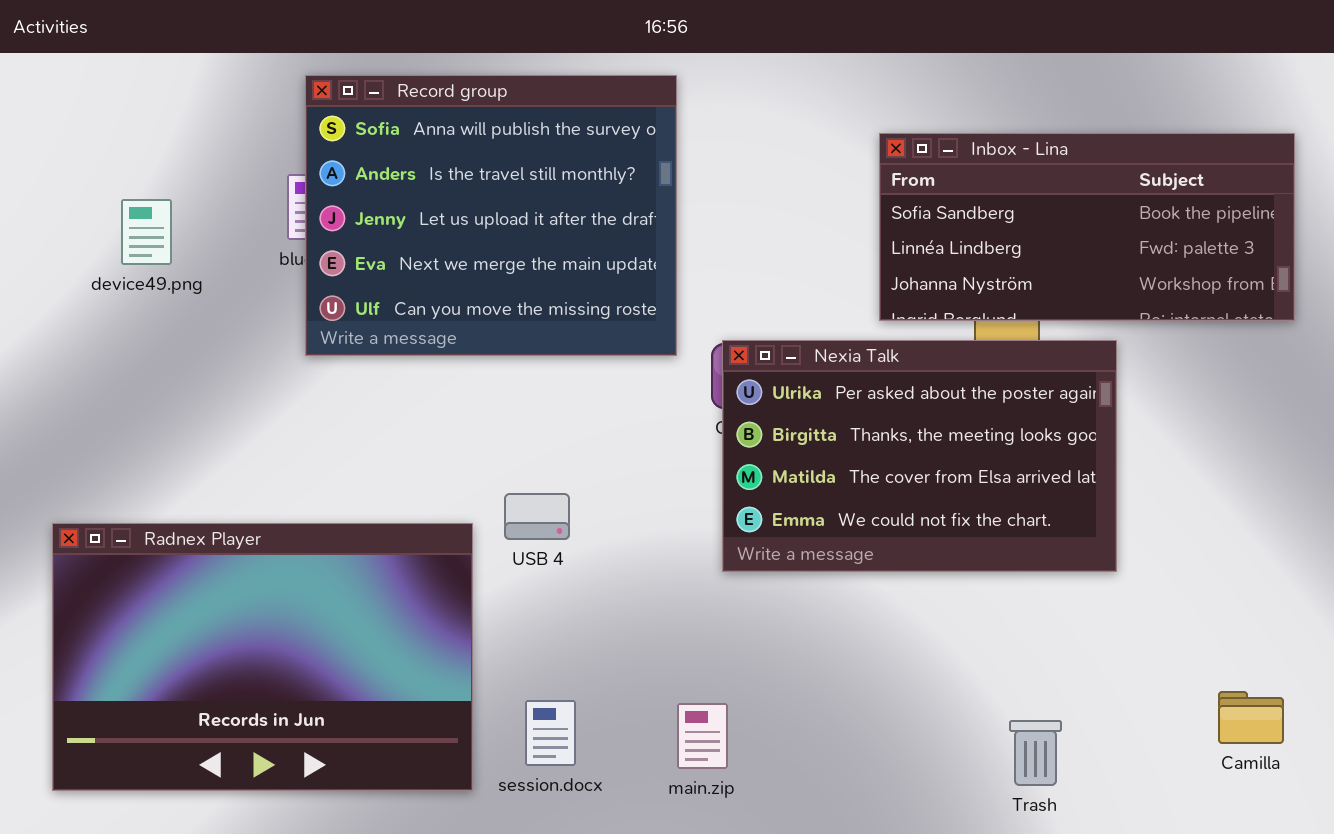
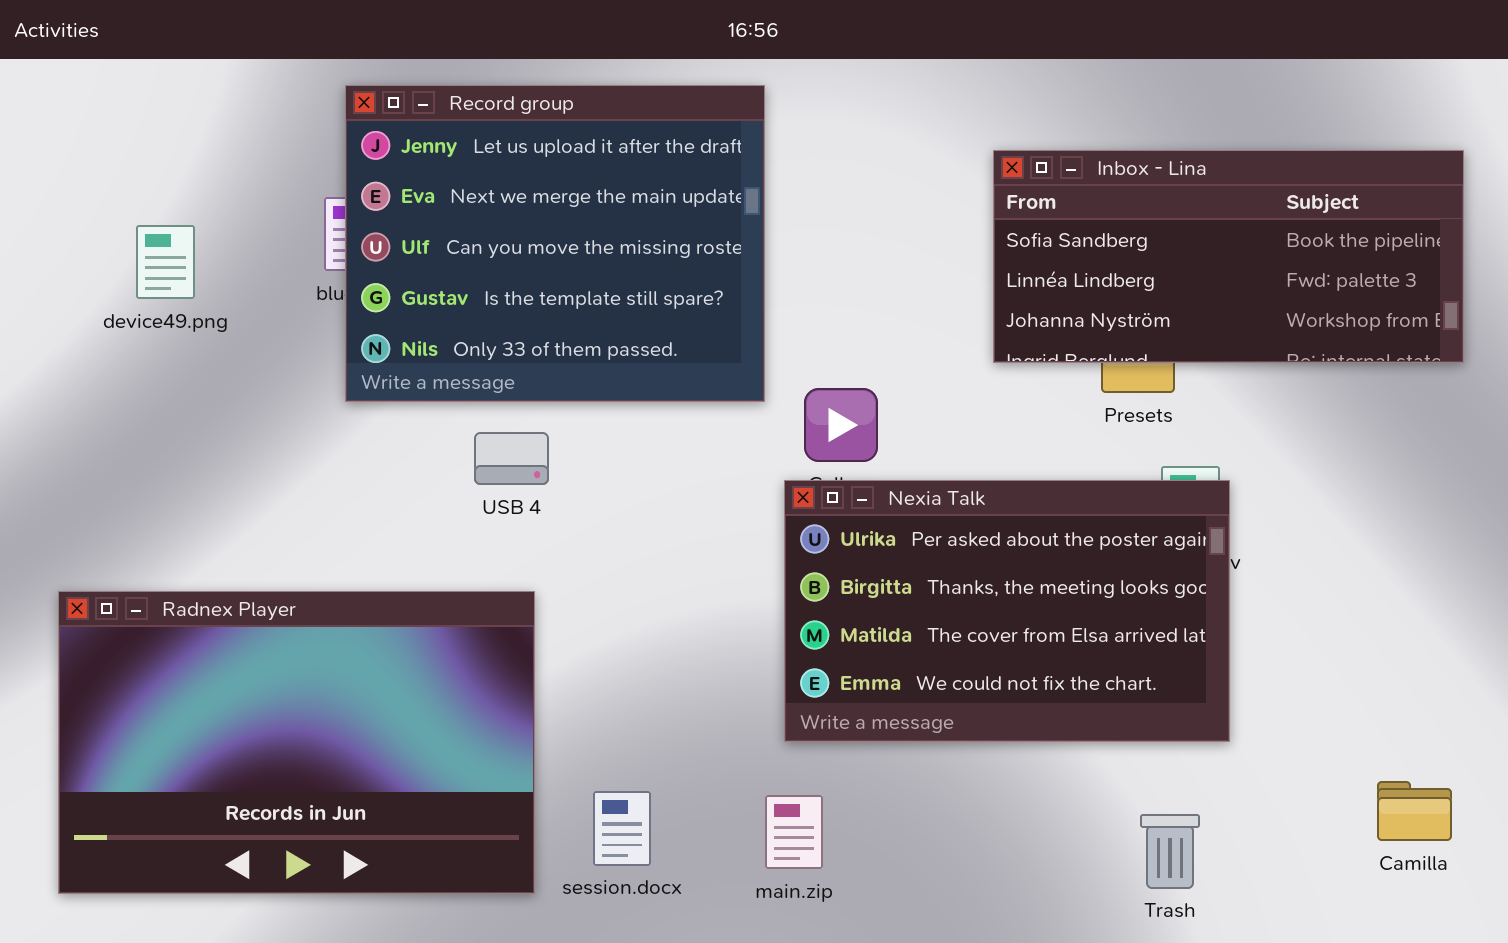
Record group: [305,75,677,356] -> [345,85,765,402], scrolled down 2 rows
Nexia Talk: [722,340,1117,572] -> [784,480,1230,742], moved
USB 4: [504,493,570,540] -> [474,432,549,485], moved

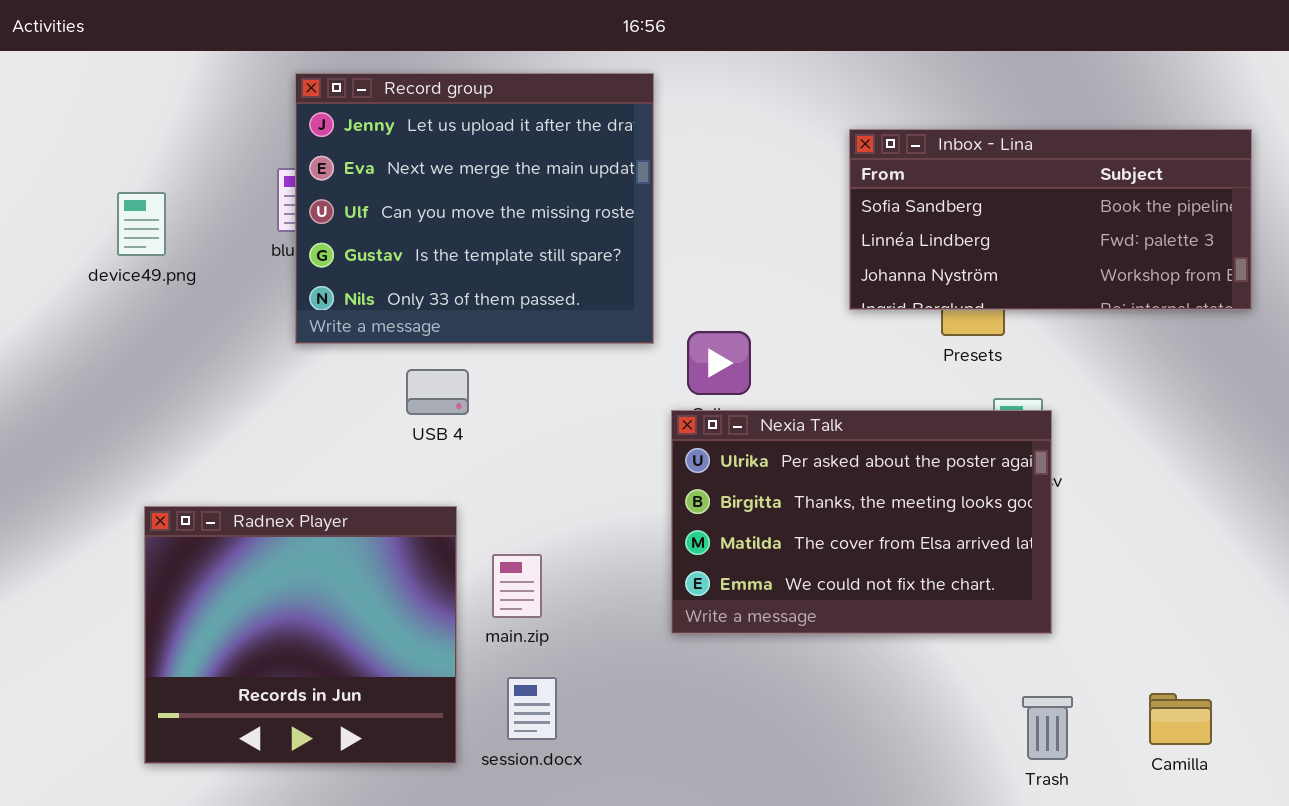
Radnex Player: [58,591,535,894] -> [144,506,457,764], resized
Camilla: [1377,781,1452,841] -> [1149,693,1212,745], moved
main.zip: [765,795,823,869] -> [492,554,542,618], moved
Trash: [1140,814,1200,889] -> [1022,696,1073,760], moved

